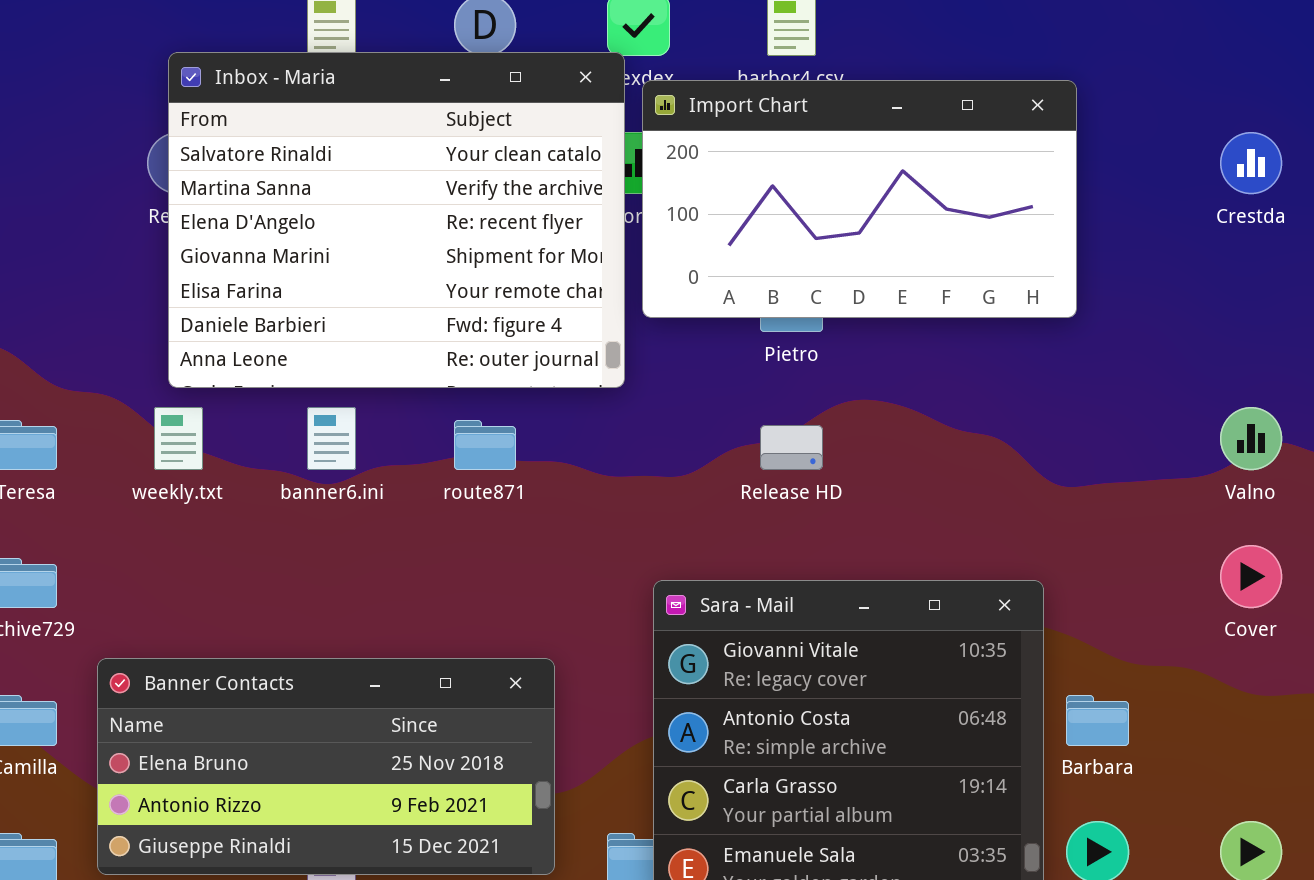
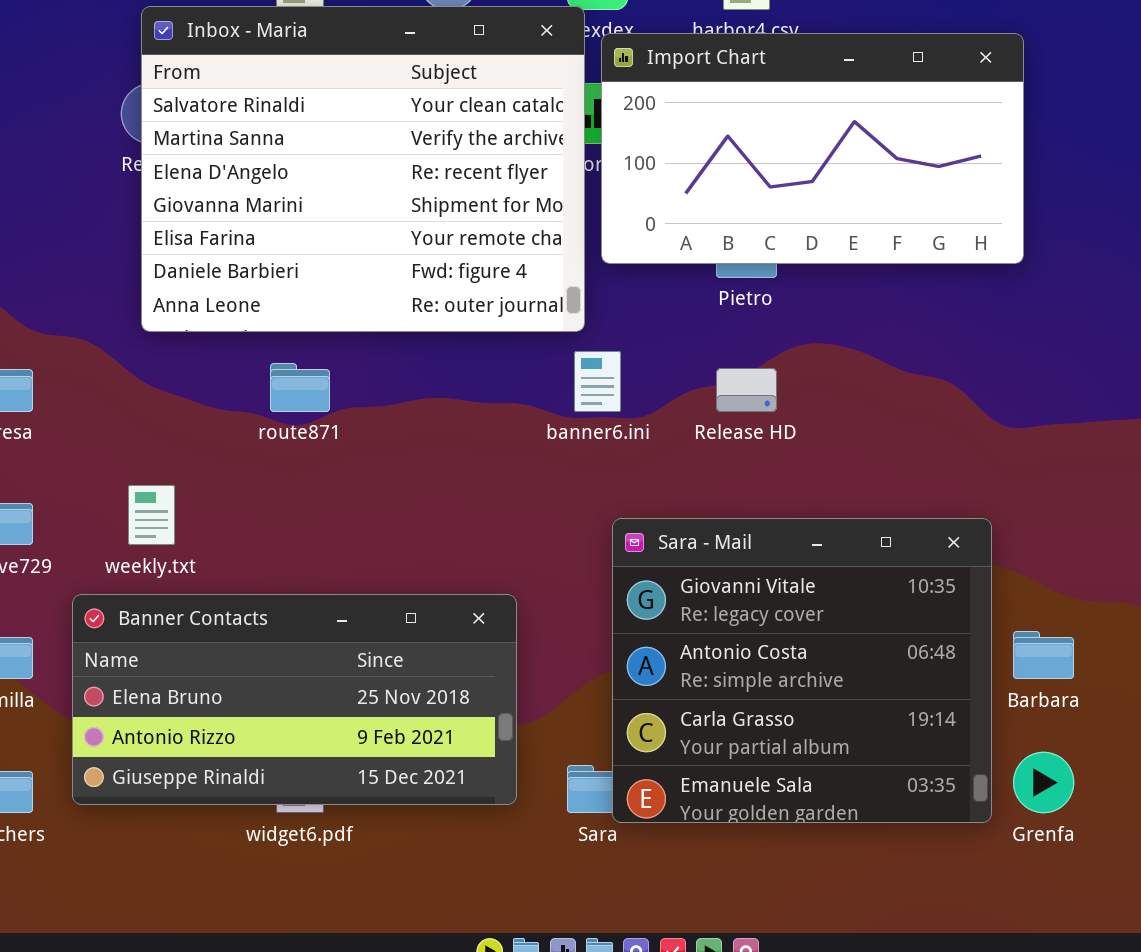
weekly.txt: [154,407,203,470] -> [128,485,175,545], moved
banner6.ini: [307,407,356,470] -> [574,351,621,412], moved
route871: [454,420,516,470] -> [270,363,330,412], moved

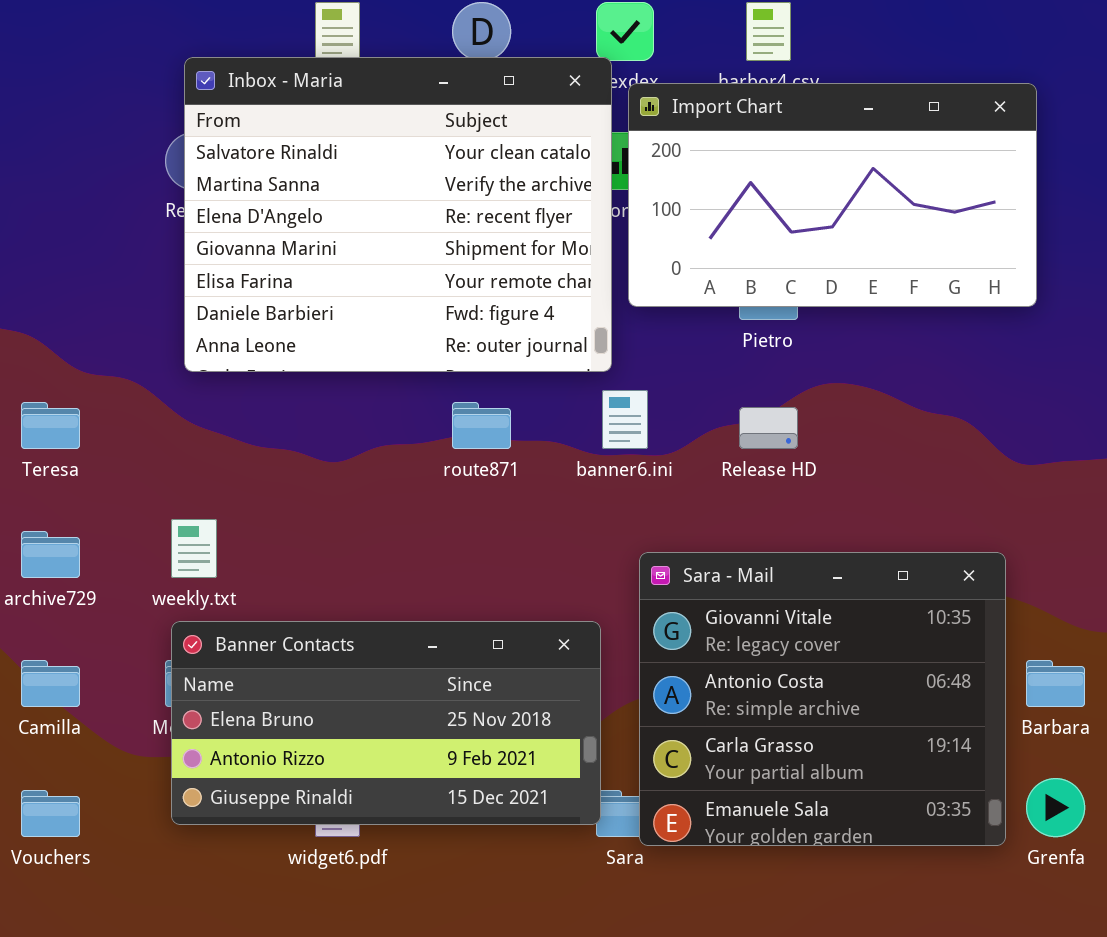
route871: [270,363,330,412] -> [452,402,511,449], moved
Banner Contacts: [72,594,517,805] -> [171,621,601,825], moved

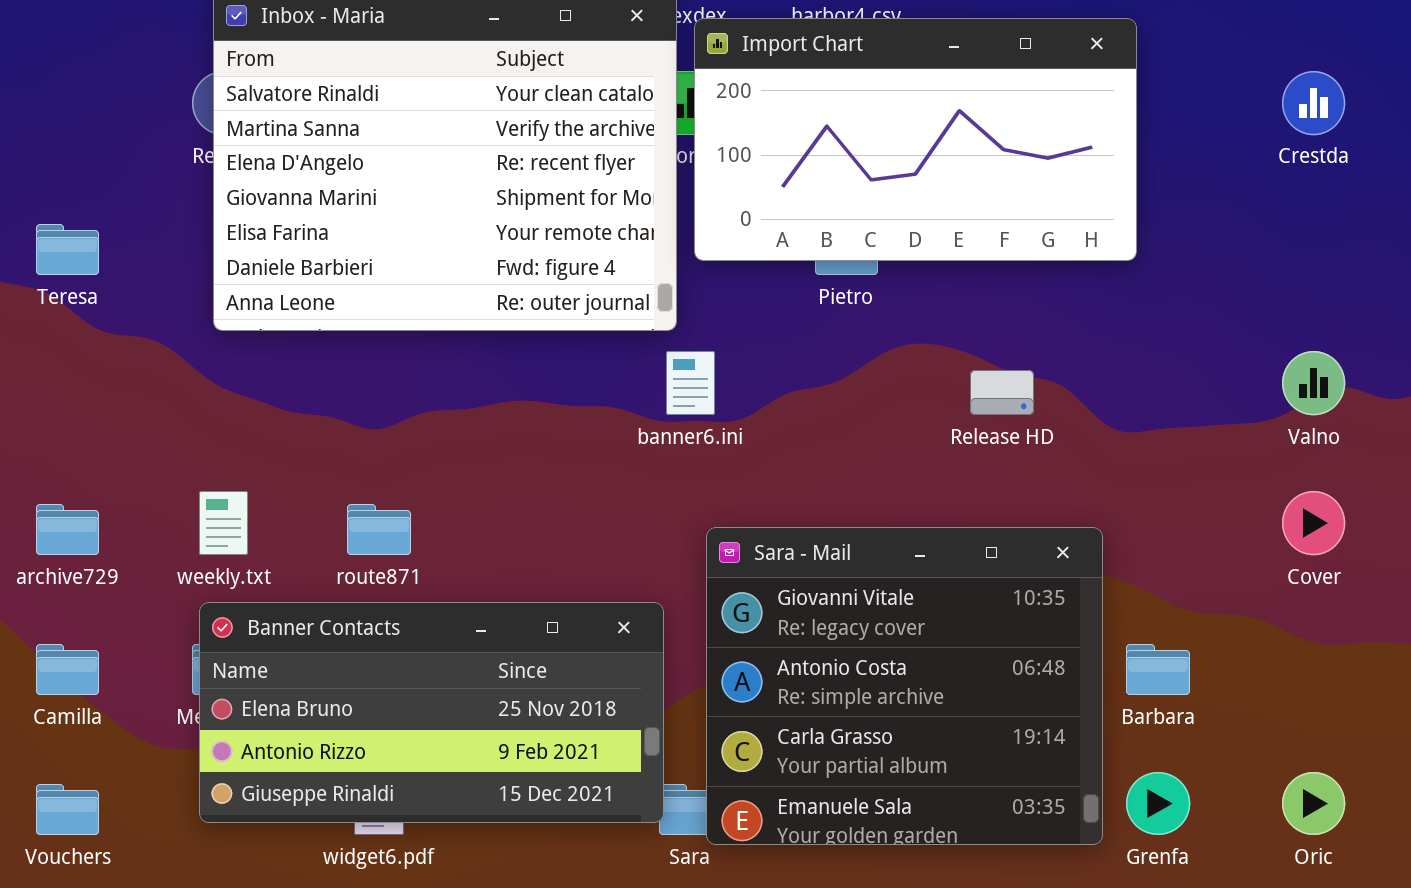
Teresa: [21,402,80,449] -> [36,224,99,275], moved
route871: [452,402,511,449] -> [347,504,411,555], moved
Release HD: [739,407,798,449] -> [970,370,1034,415], moved

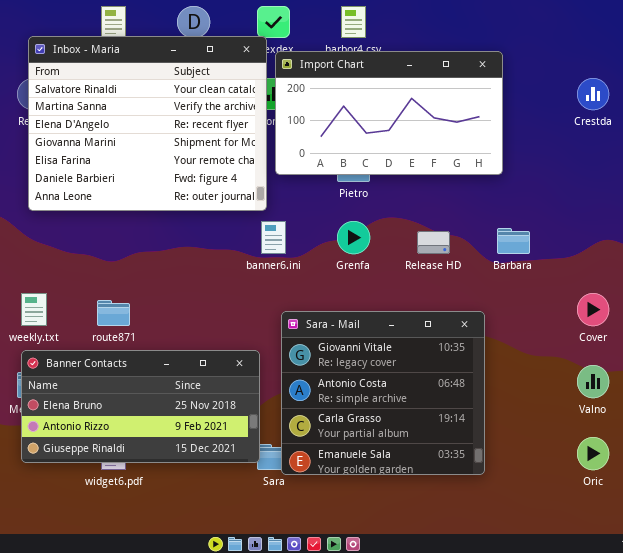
Valno: [1282,351,1345,415] -> [577,365,609,398], moved
Barbara: [1126,644,1190,695] -> [497,228,530,254], moved
Grenfa: [1126,772,1190,835] -> [337,221,370,254], moved

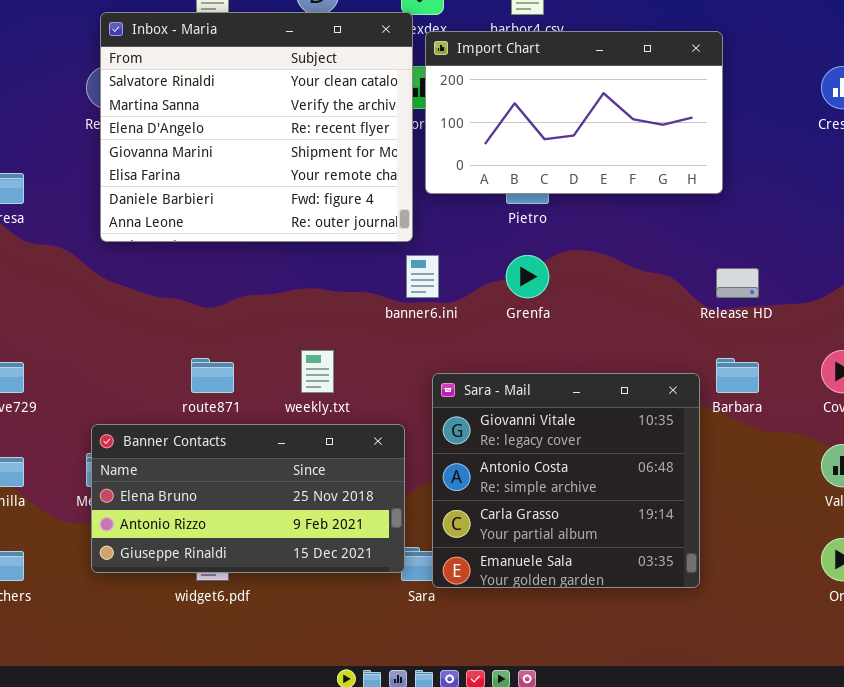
Barbara: [497,228,530,254] -> [716,358,759,393], moved
Release HD: [417,231,450,254] -> [716,268,759,298], moved
weekly.txt: [21,293,47,326] -> [301,350,334,393], moved

